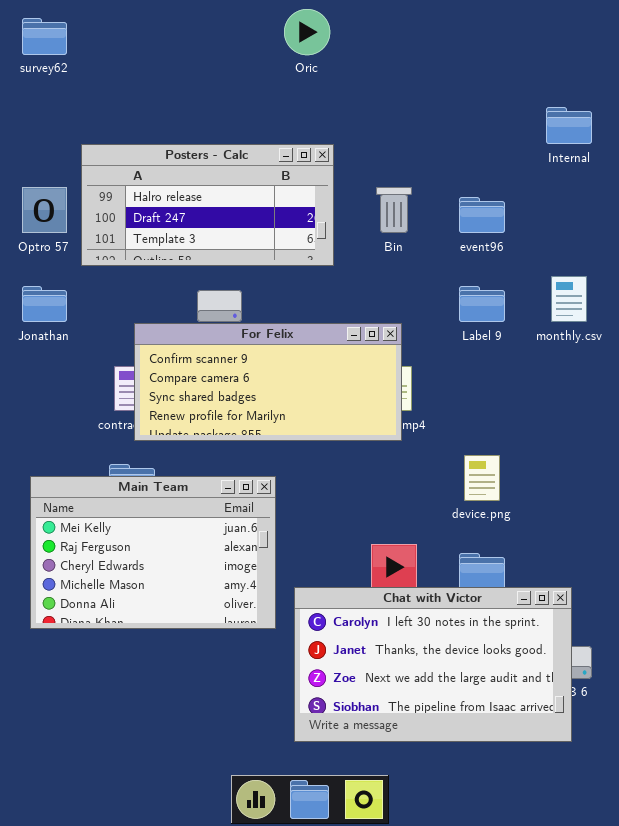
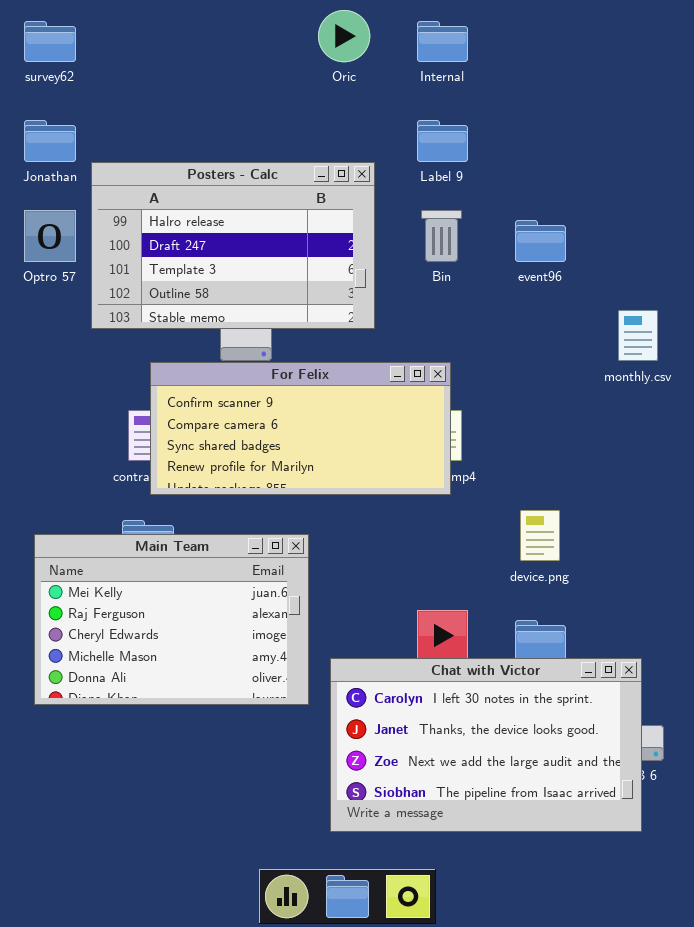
Internal: [546,107,592,144] -> [417,21,468,62], moved
Posters - Calc: [81,144,334,266] -> [91,162,375,329], resized
Jonathan: [22,286,67,322] -> [24,120,76,162], moved
Label 9: [459,286,505,322] -> [417,120,468,162], moved

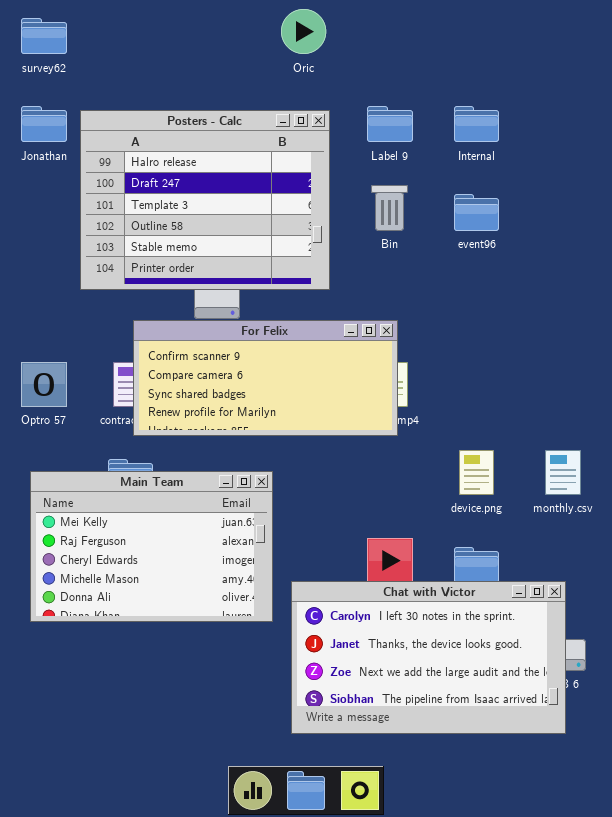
Internal: [417,21,468,62] -> [454,106,499,142], moved
Posters - Calc: [91,162,375,329] -> [80,110,330,290], resized
Optro 57: [24,210,76,262] -> [21,362,67,407], moved
monthly.csv: [618,310,658,361] -> [545,450,581,495], moved

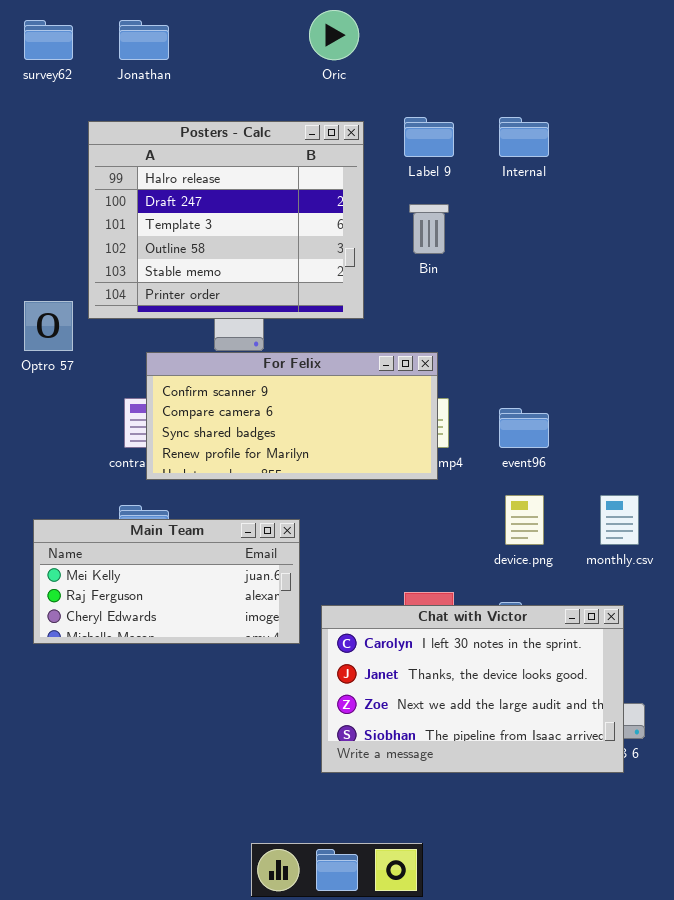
Jonathan: [21,106,67,142] -> [119,20,169,60], moved
event96: [454,194,499,231] -> [499,408,549,448], moved
Optro 57: [21,362,67,407] -> [24,301,73,351], moved
Main Team: [30,471,273,622] -> [33,519,300,644], resized
Chat with Victor: [291,581,566,734] -> [321,605,624,773], moved

